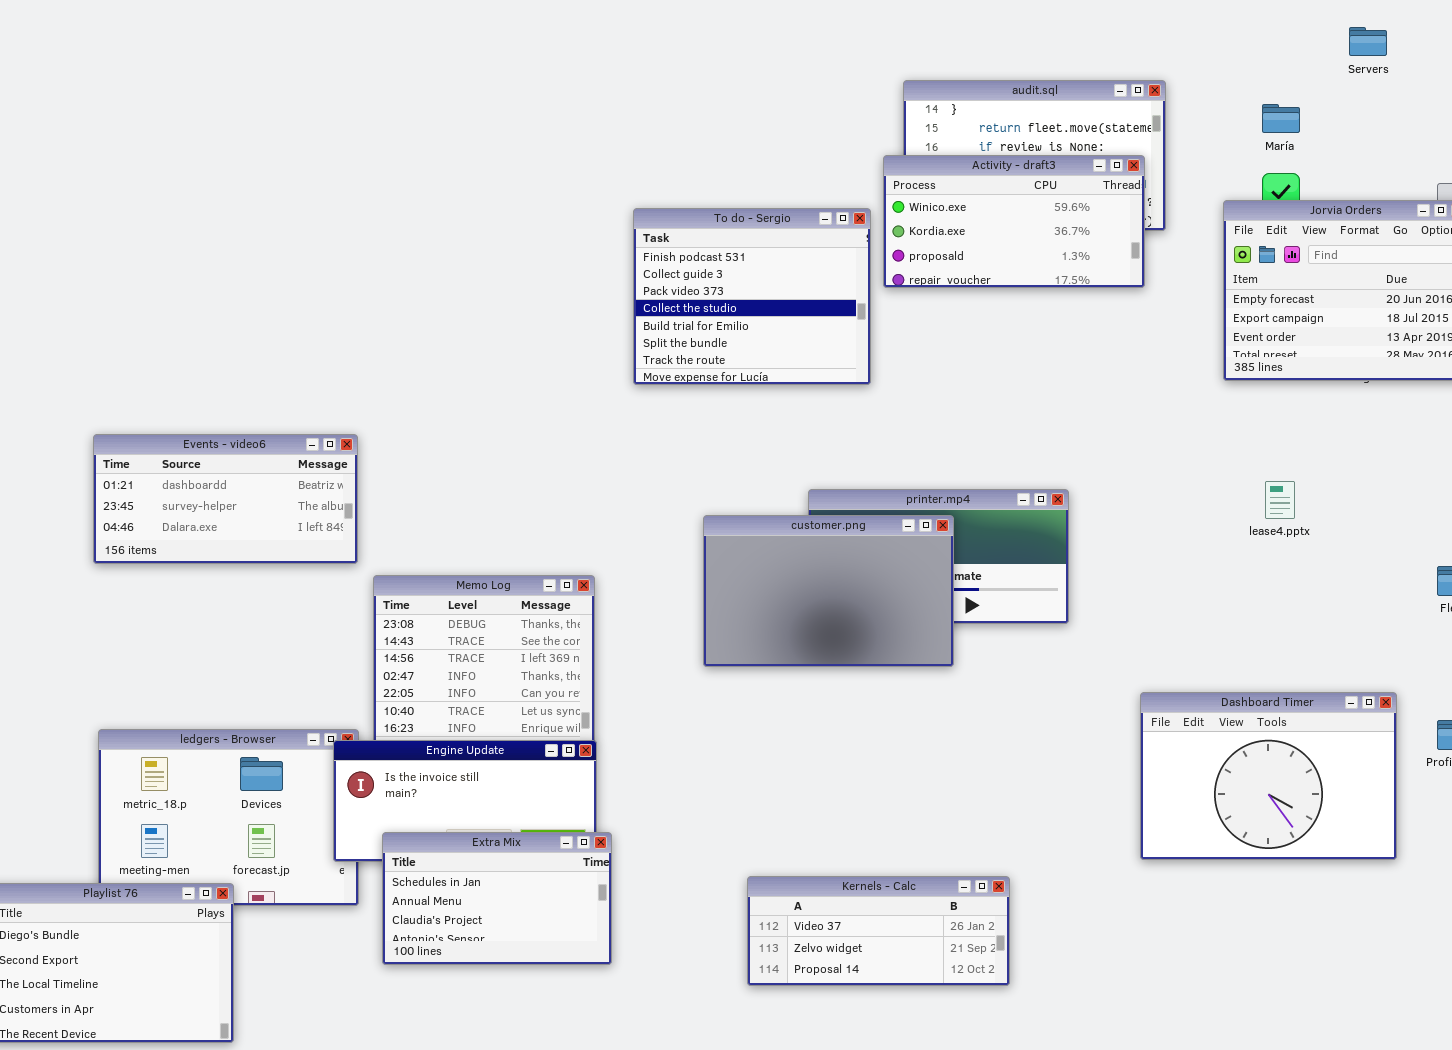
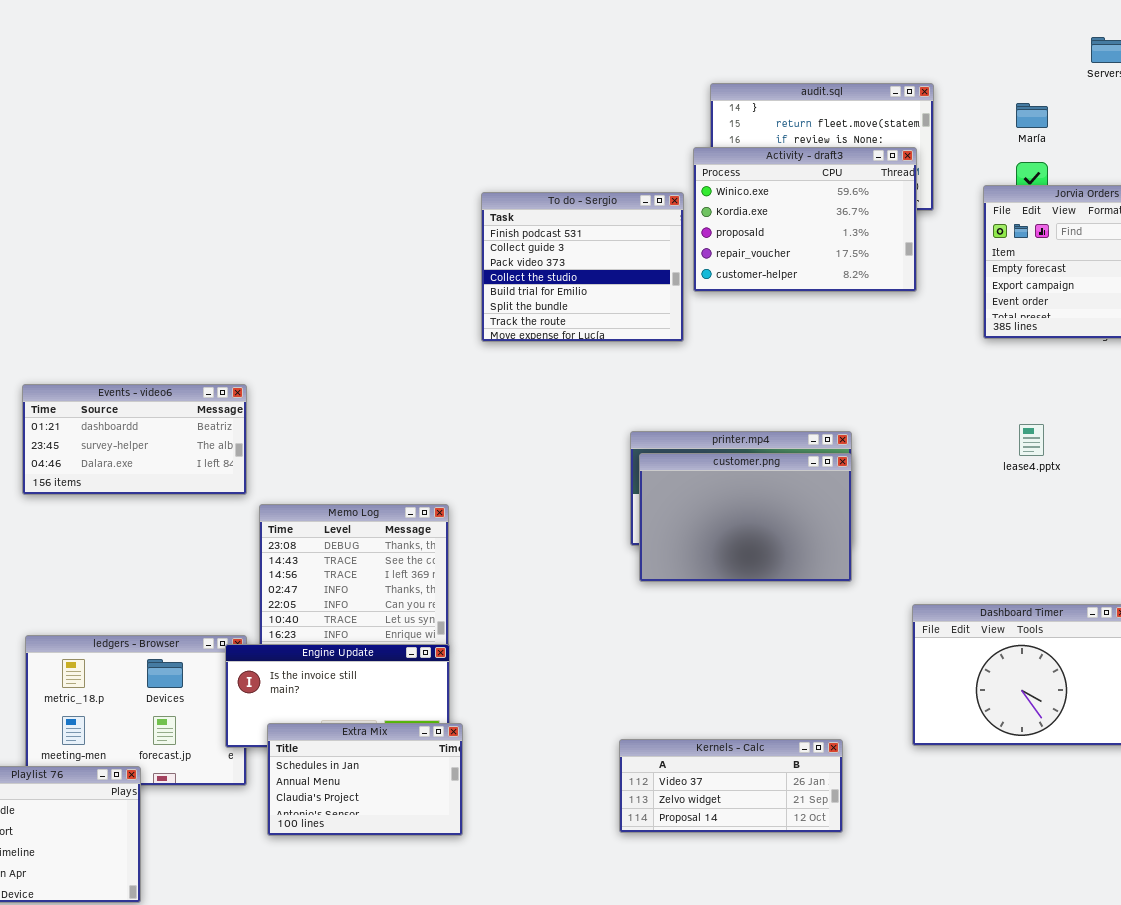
Activity - draft3: [883,155,1145,288] -> [693,147,917,292], resized
customer.png: [703,515,954,667] -> [639,453,852,582], moved
Kernels - Calc: [747,876,1010,986] -> [619,739,843,833], moved

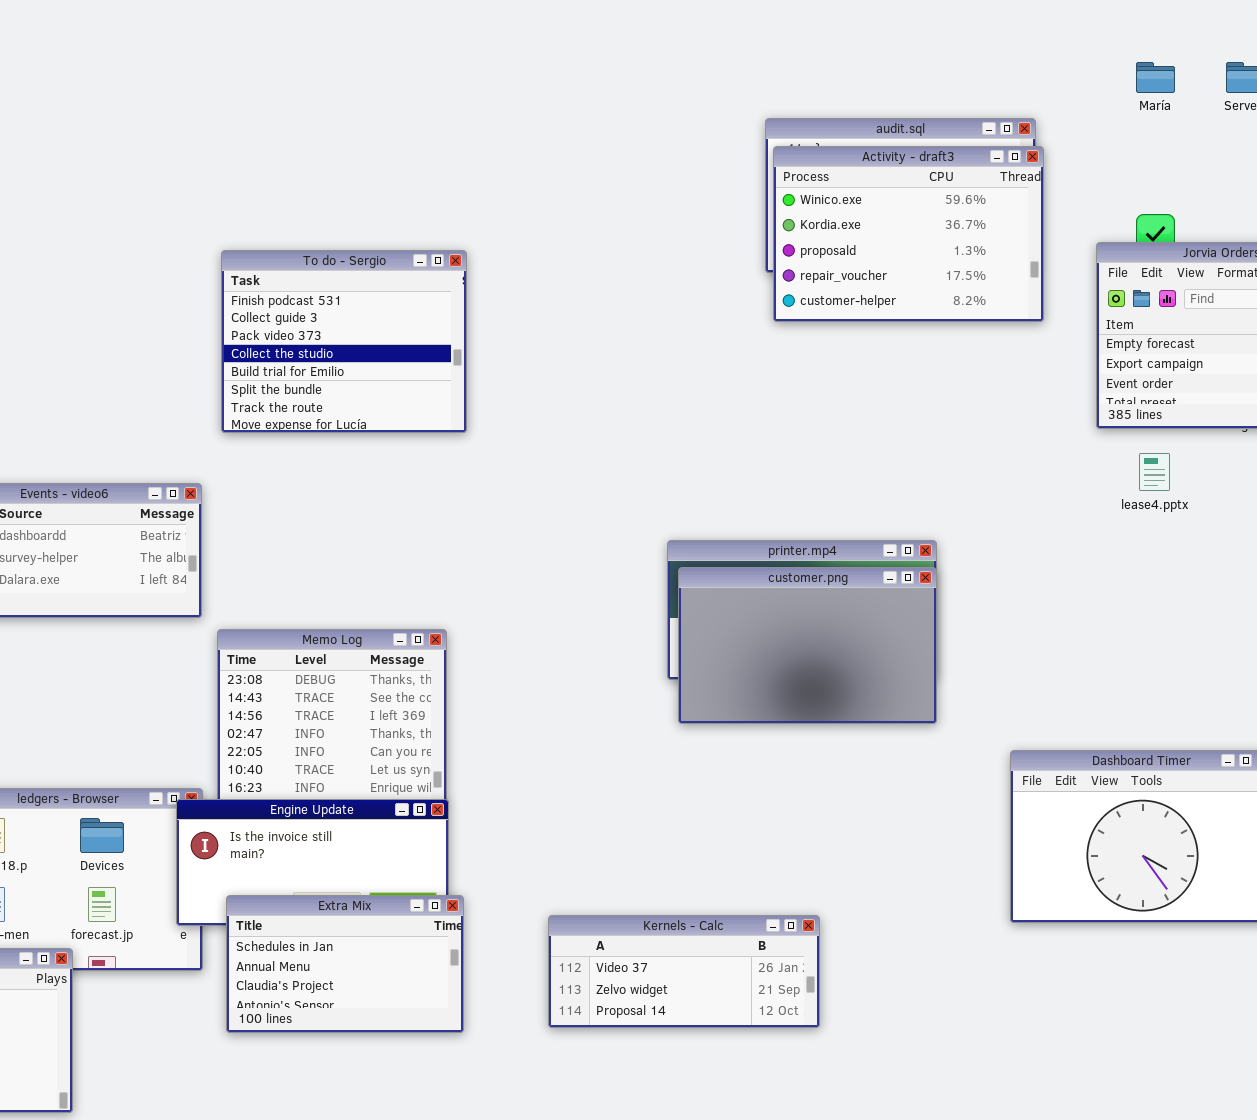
María: [1016,103,1048,128] -> [1136,62,1175,93], moved
Activity - draft3: [693,147,917,292] -> [773,146,1044,322], moved
To do - Sergio: [481,192,684,342] -> [221,250,467,433], moved
lease4.pptx: [1019,424,1044,456] -> [1139,453,1170,491], moved
Kernels - Calc: [619,739,843,833] -> [548,915,820,1028], moved

